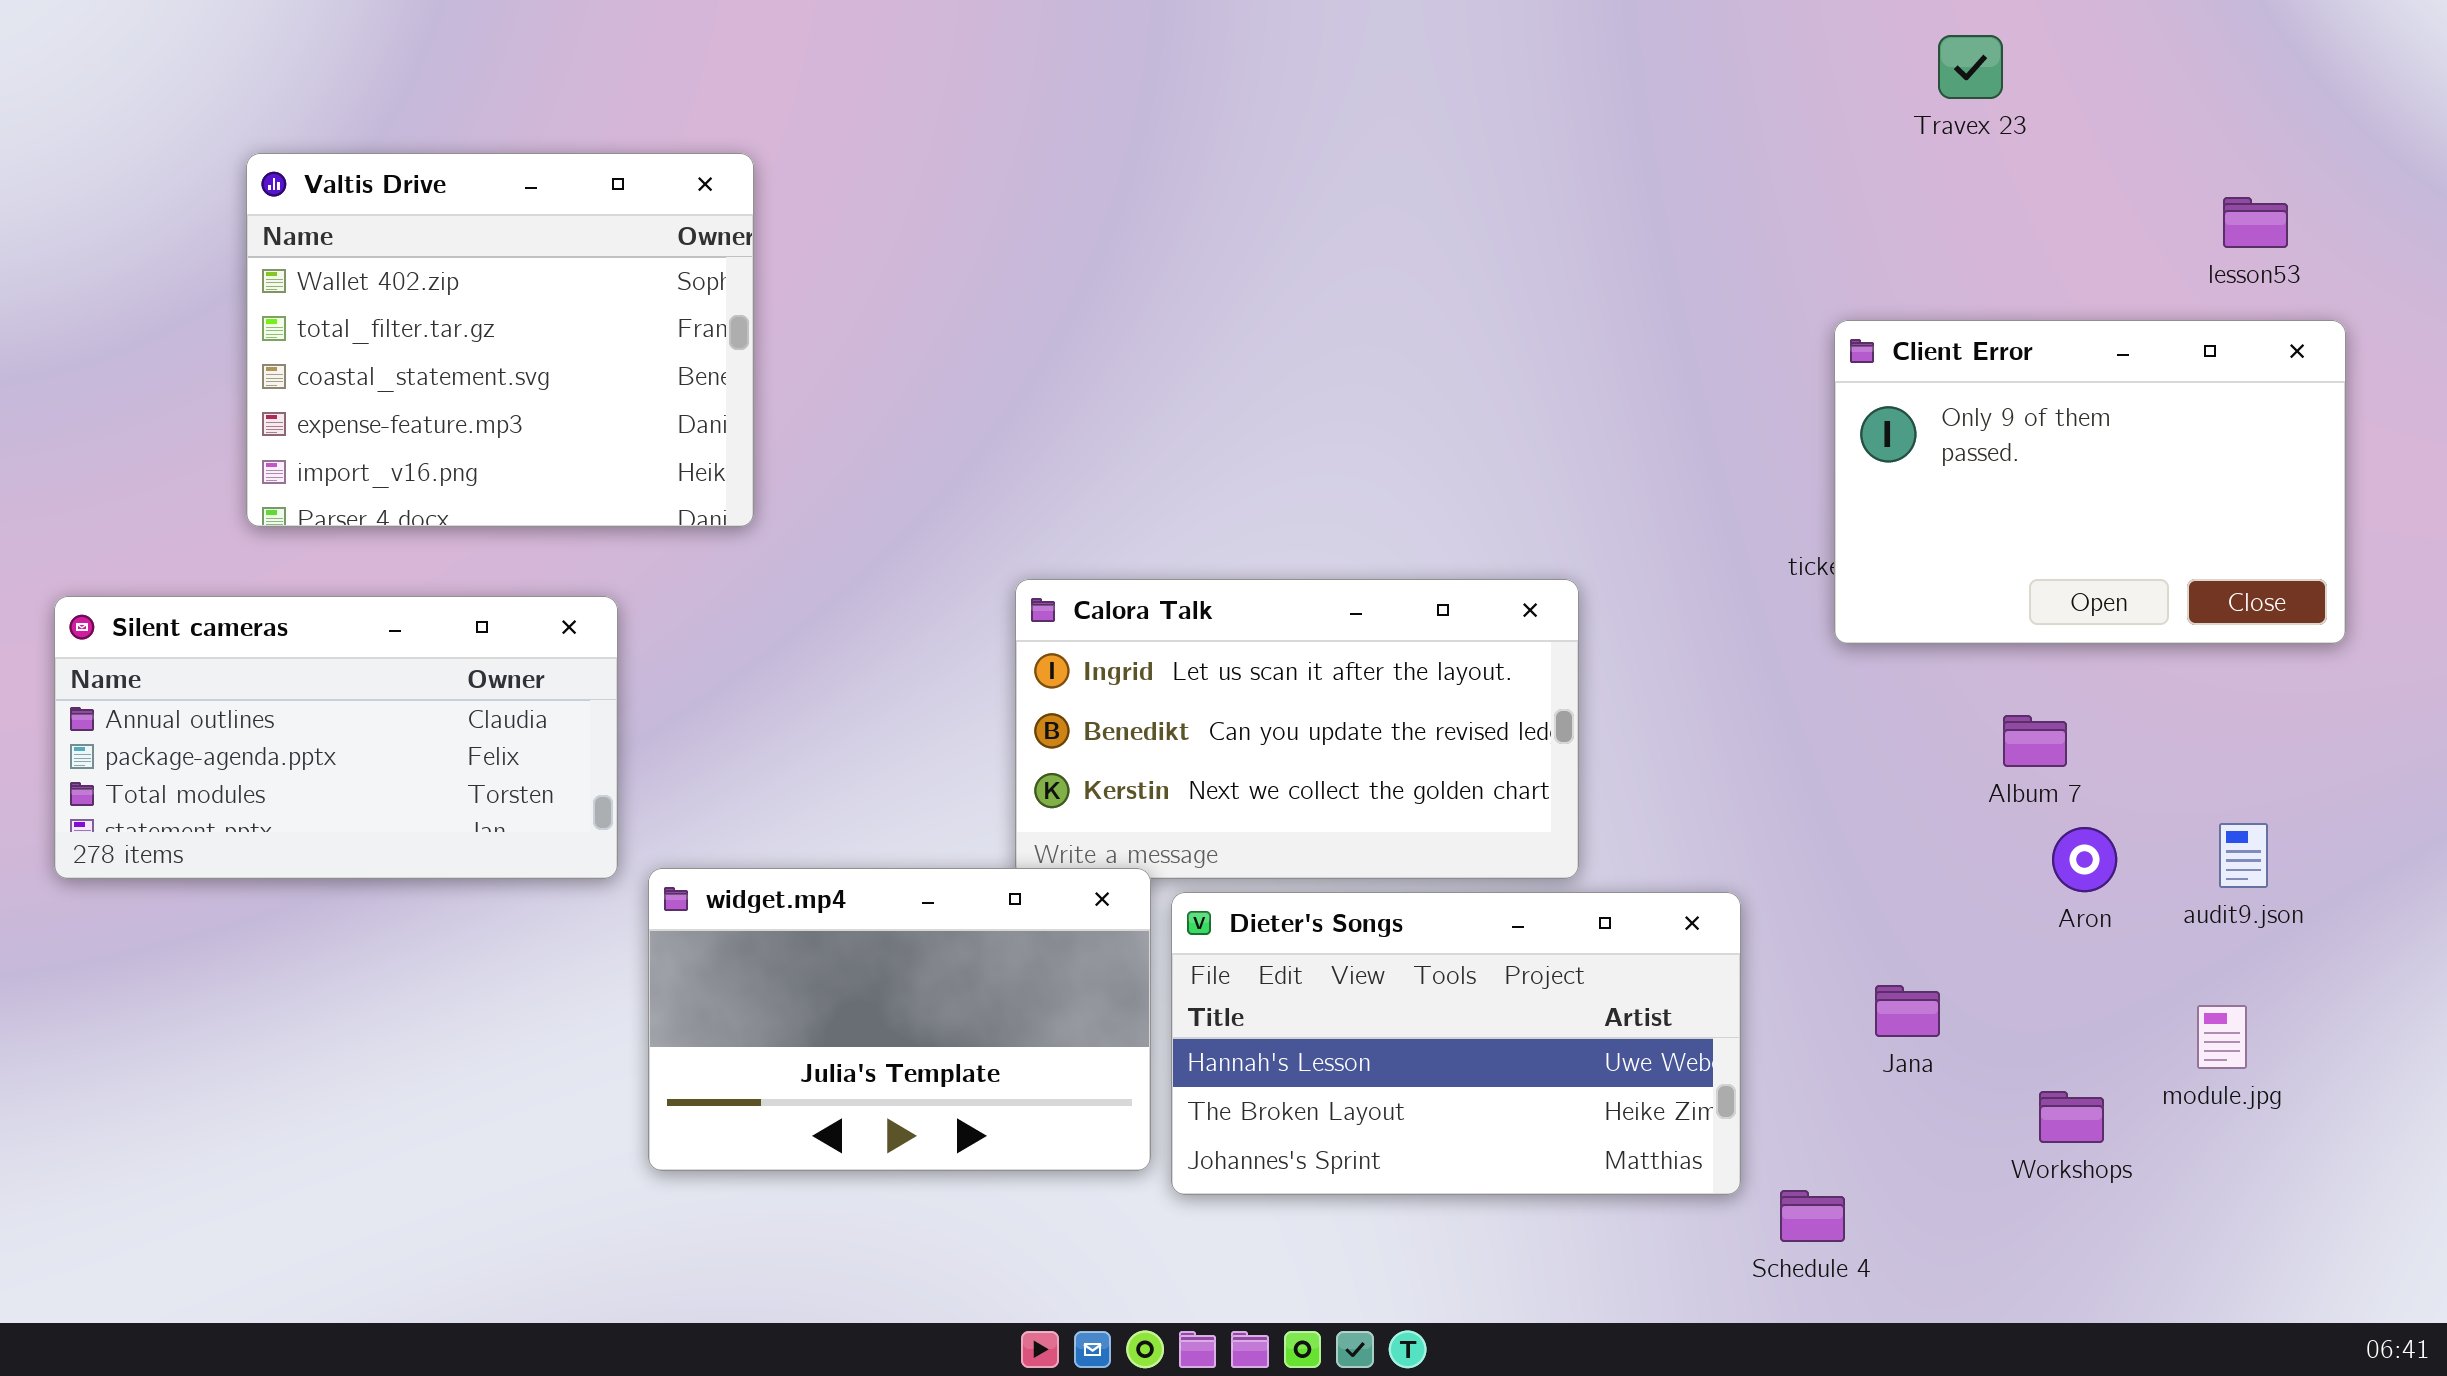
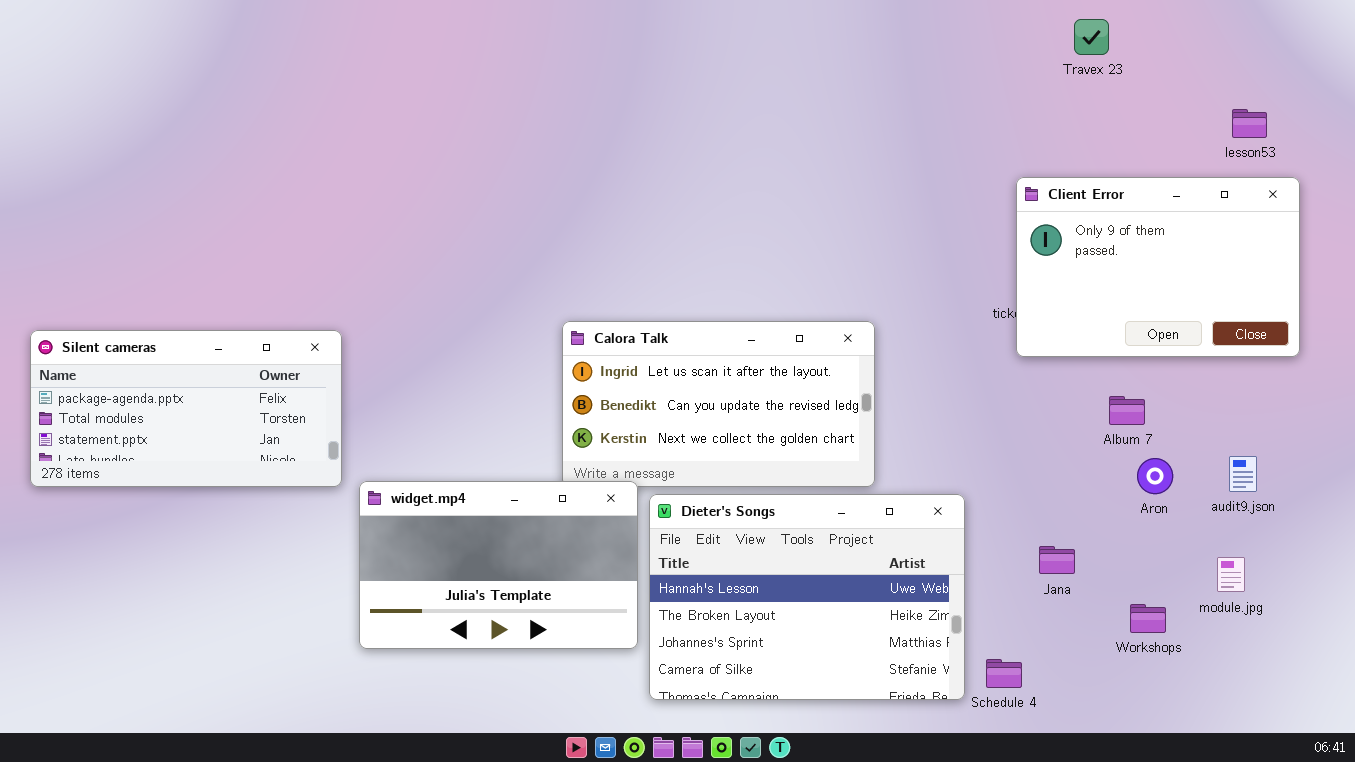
Valtis Drive: [246,153,754,527] -> none, closed
Silent cameras: [54,596,618,879] -> [30,330,342,487], scrolled down 1 row
Dieter's Songs: [1171,892,1741,1195] -> [649,494,965,700], resized

